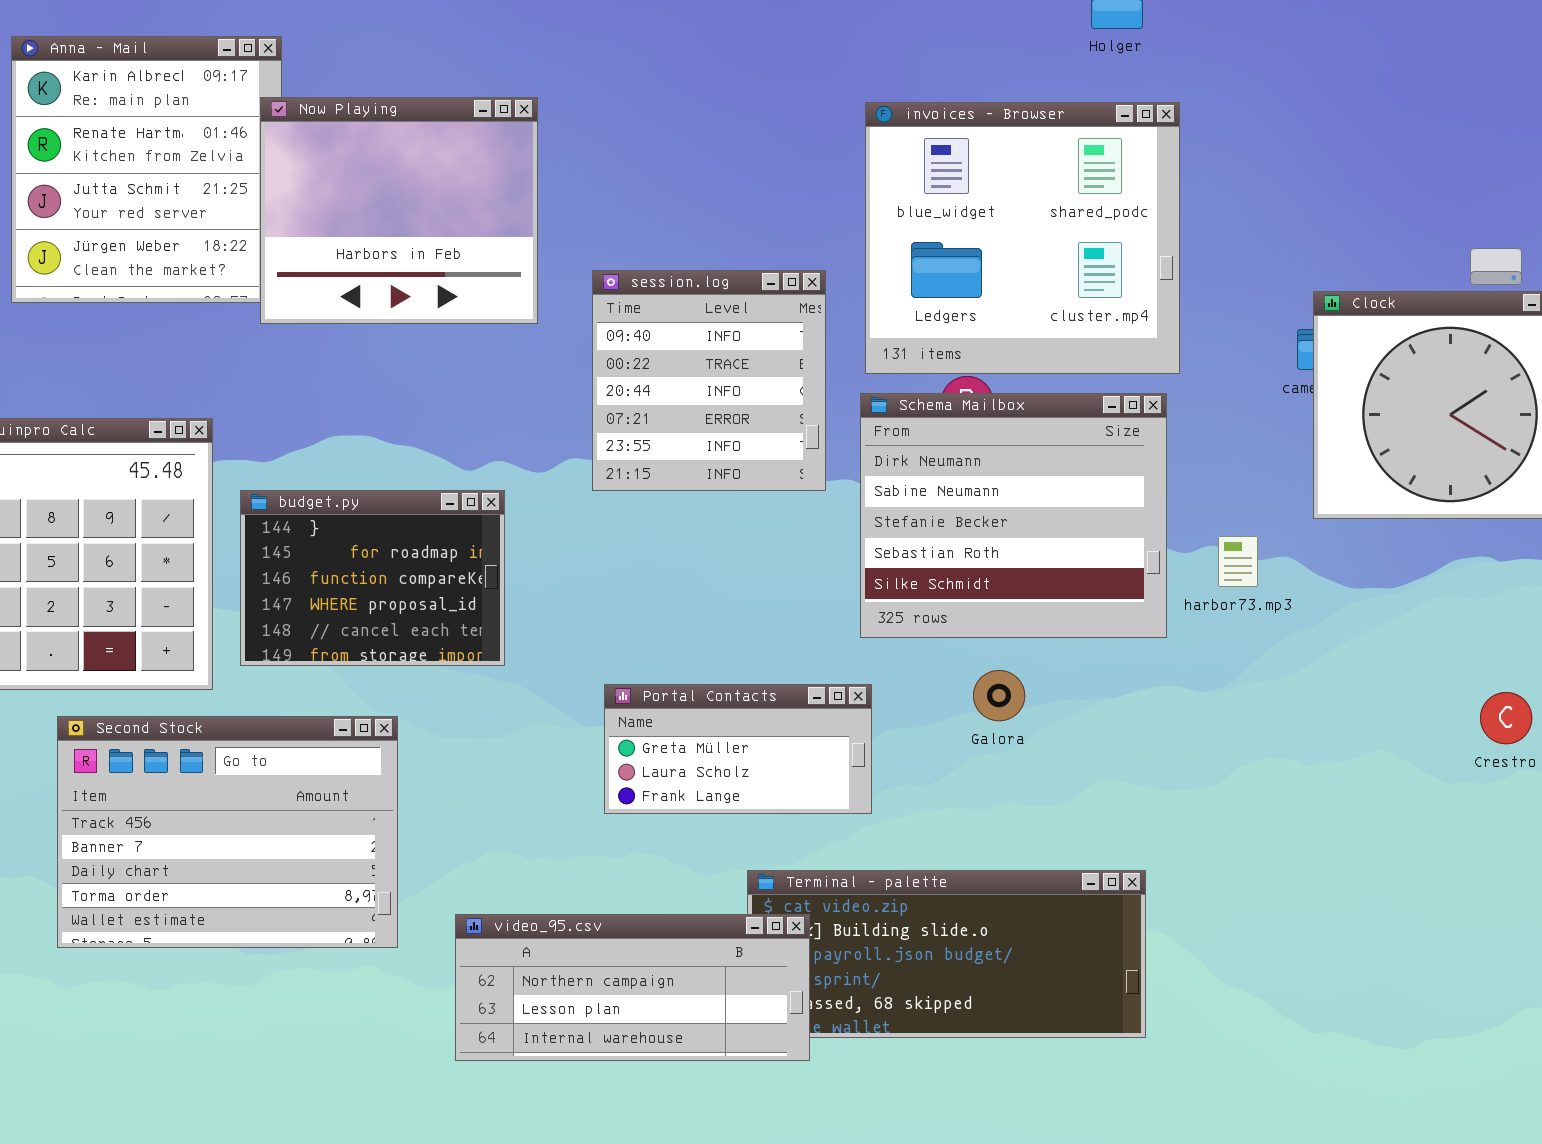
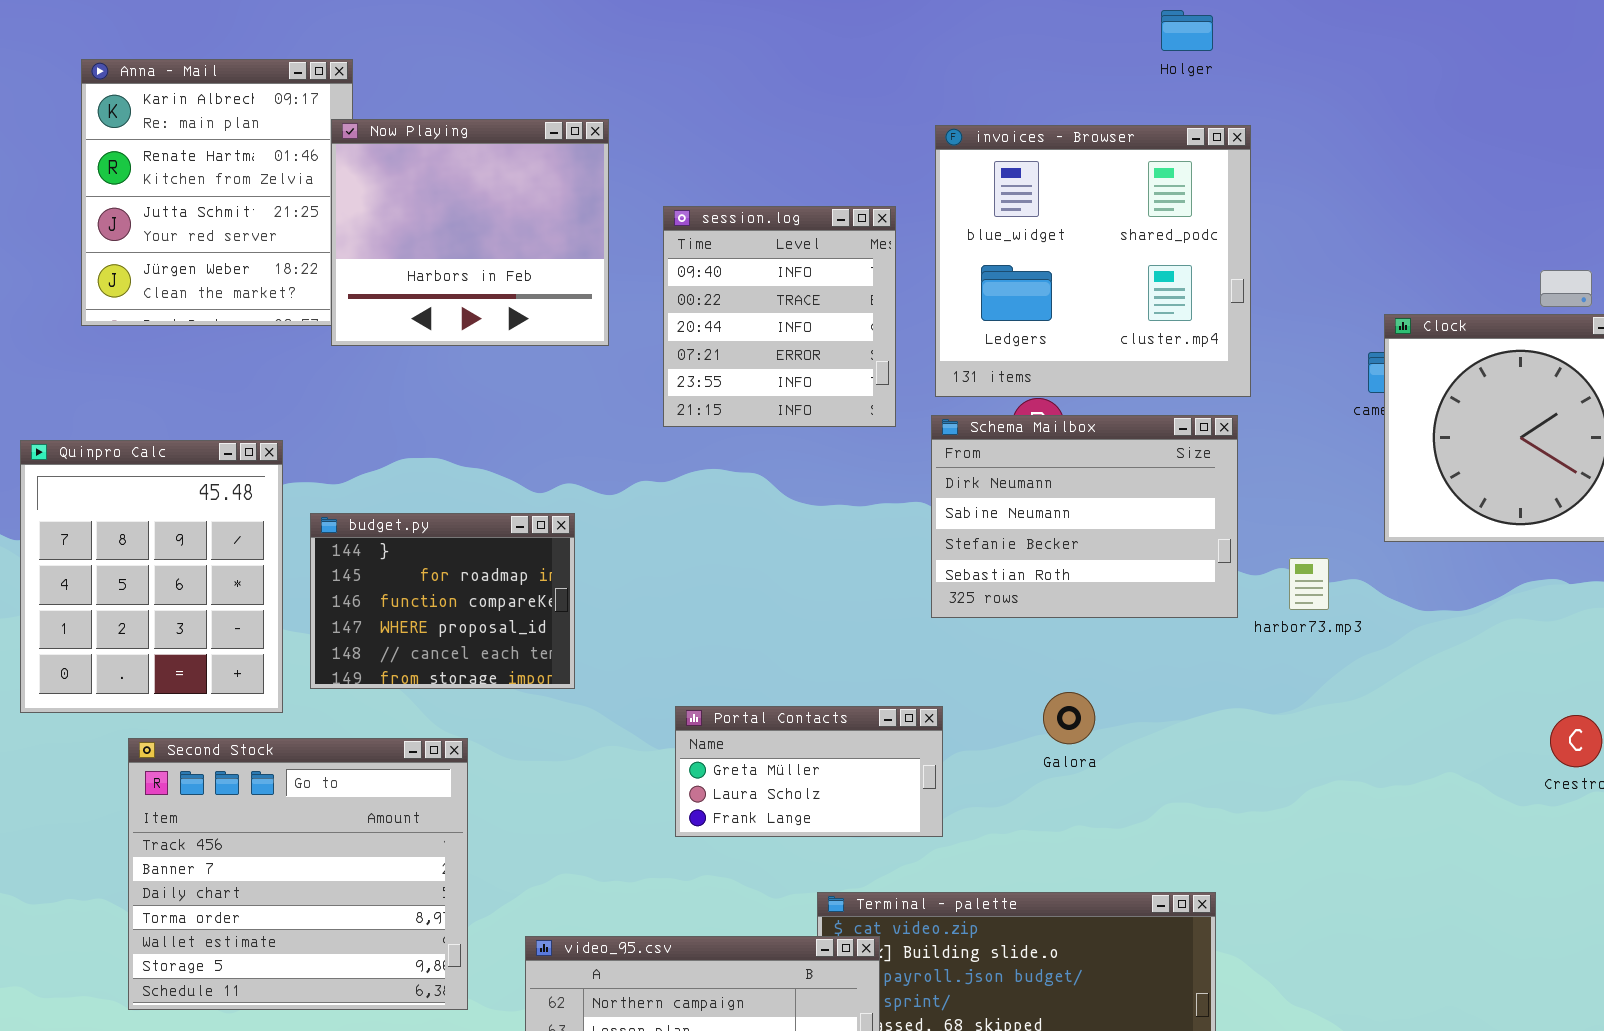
session.log: [592,270,826,491] -> [663,206,896,427], moved
Schema Mailbox: [860,393,1167,638] -> [931,415,1238,618], resized
Second Stock: [57,716,398,948] -> [128,738,468,1010], resized

